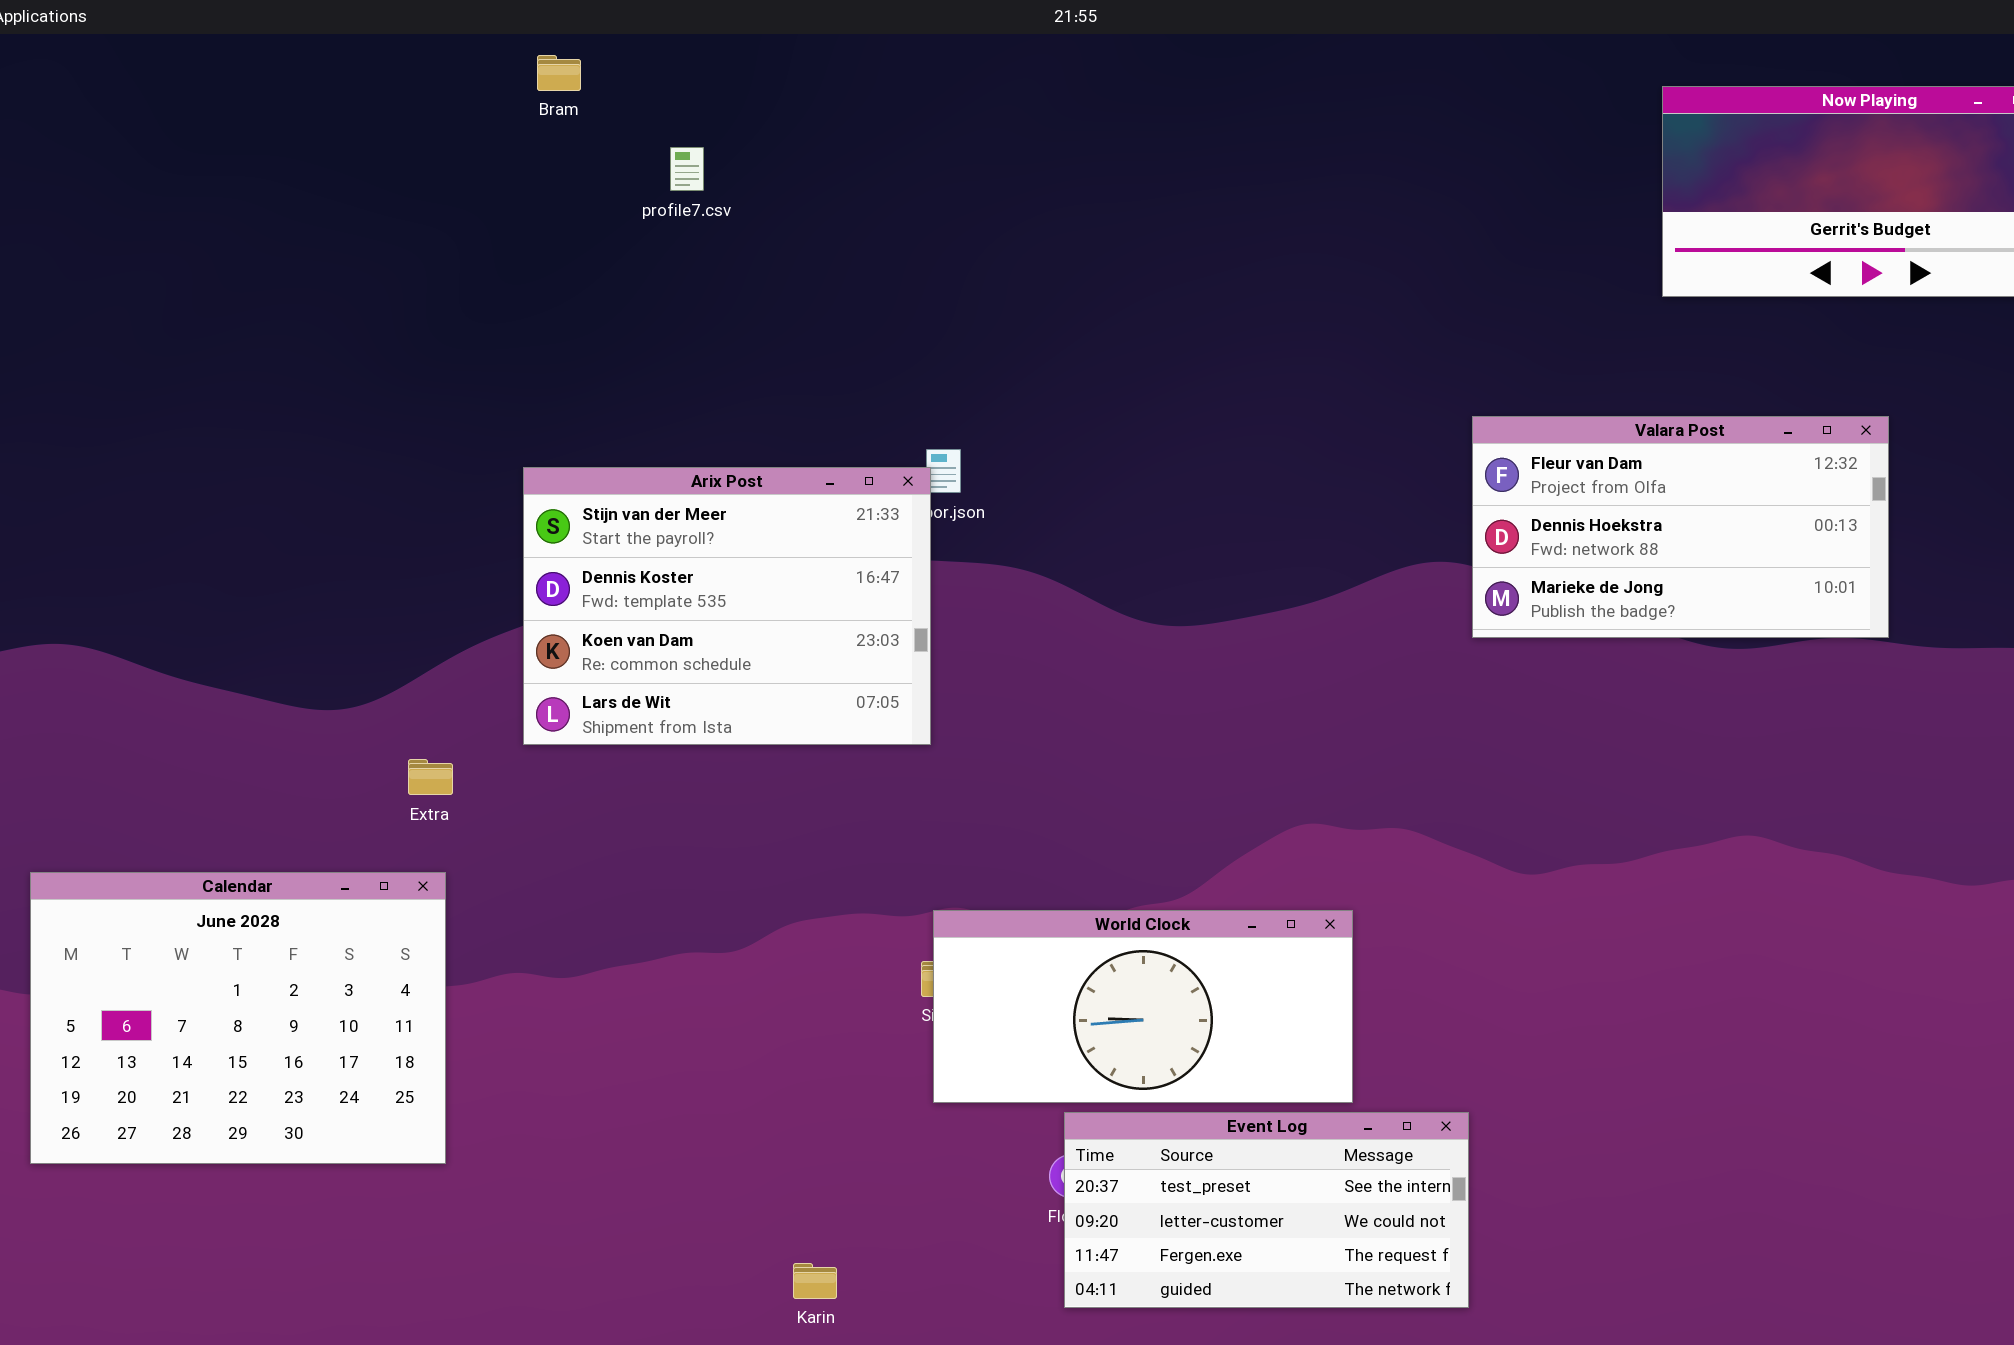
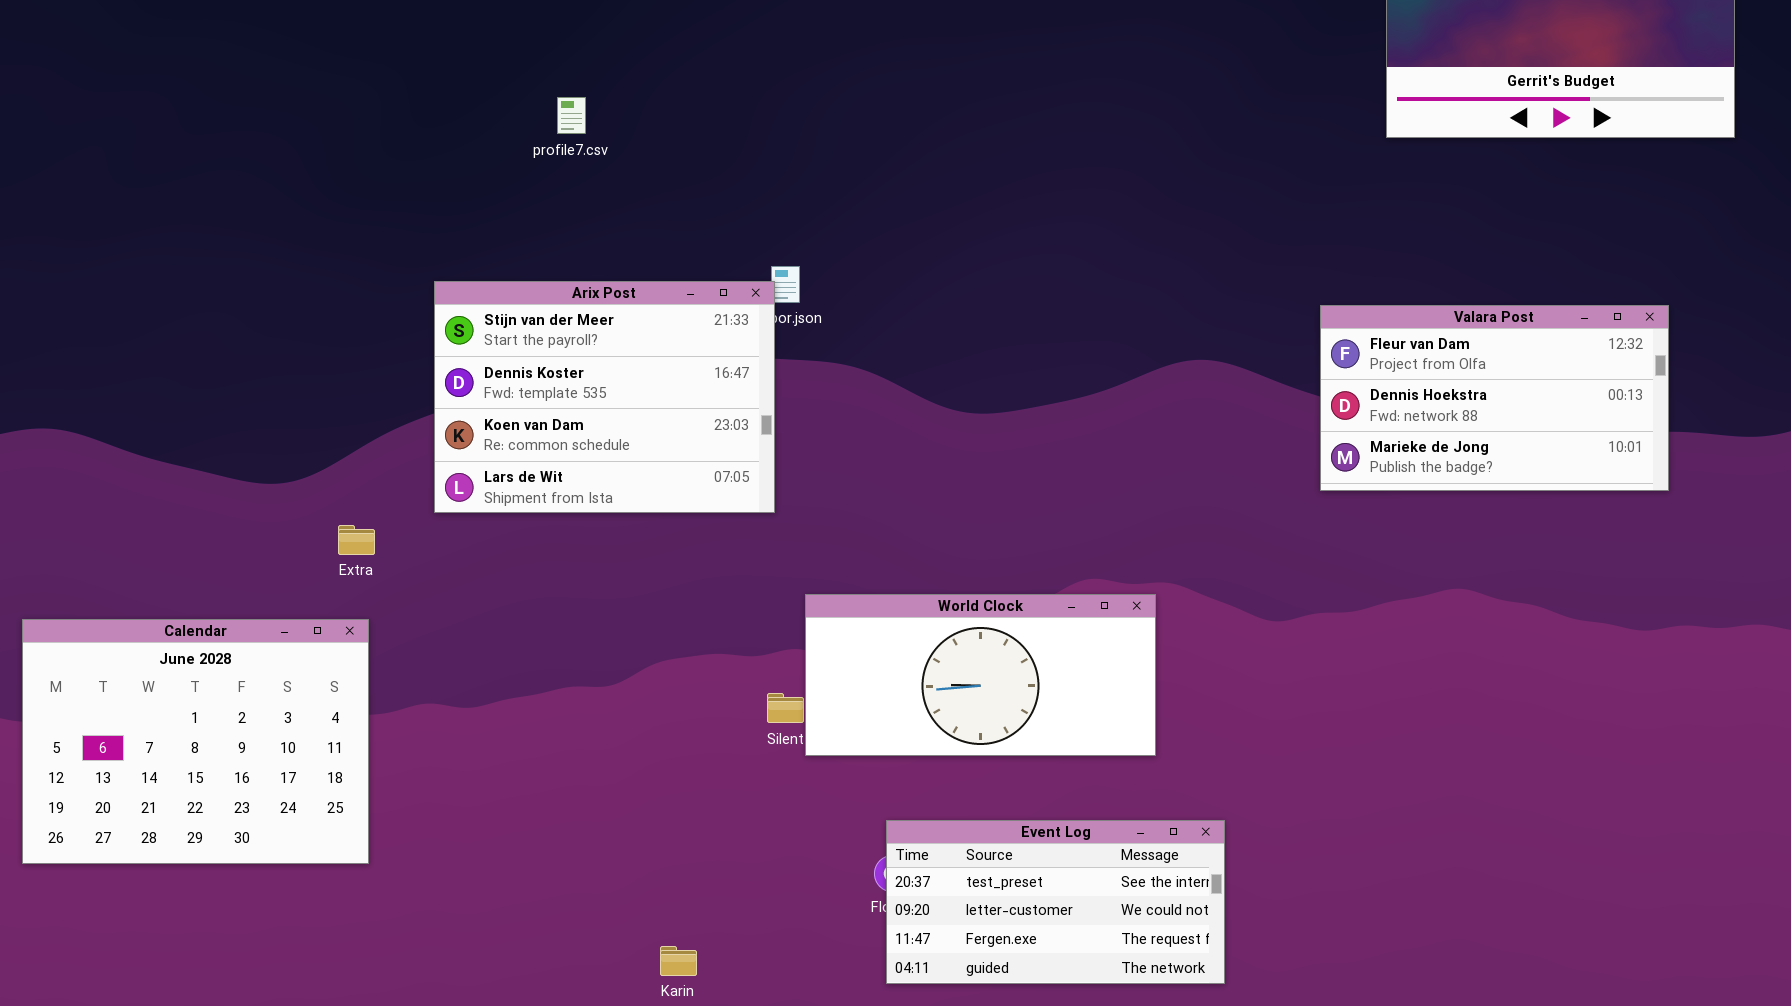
profile7.csv: [670,147,704,191] -> [557,97,586,134], moved
Valara Post: [1472,416,1889,638] -> [1320,305,1669,491], moved
World Clock: [933,910,1353,1103] -> [805,594,1156,756], moved

